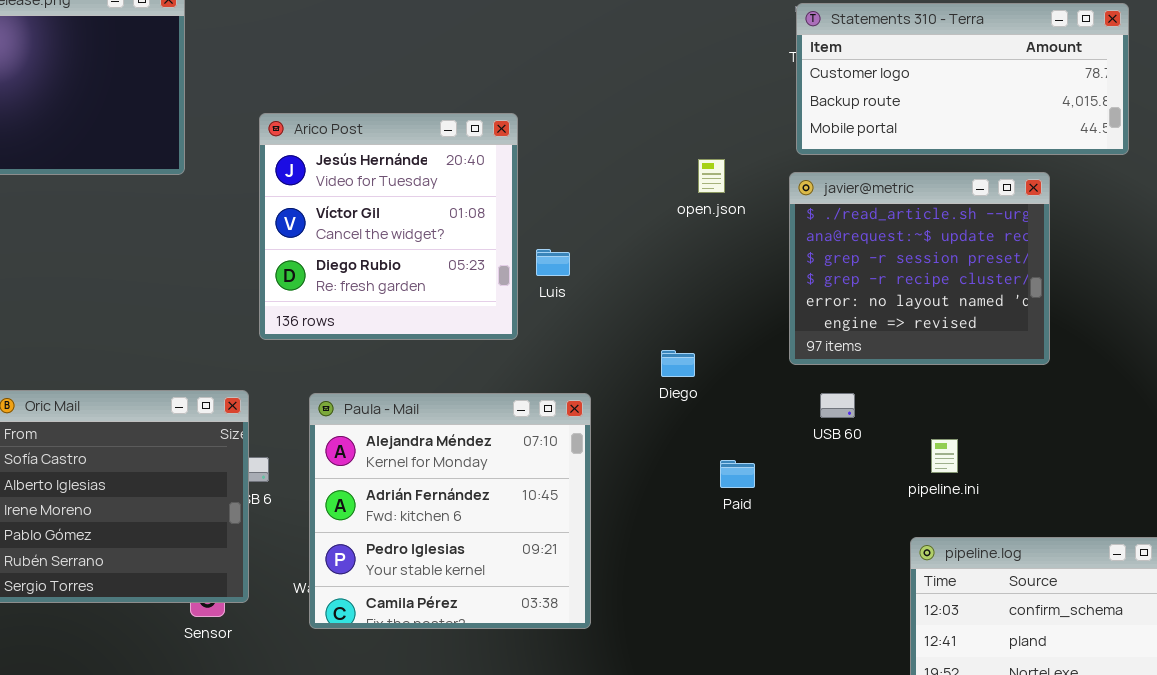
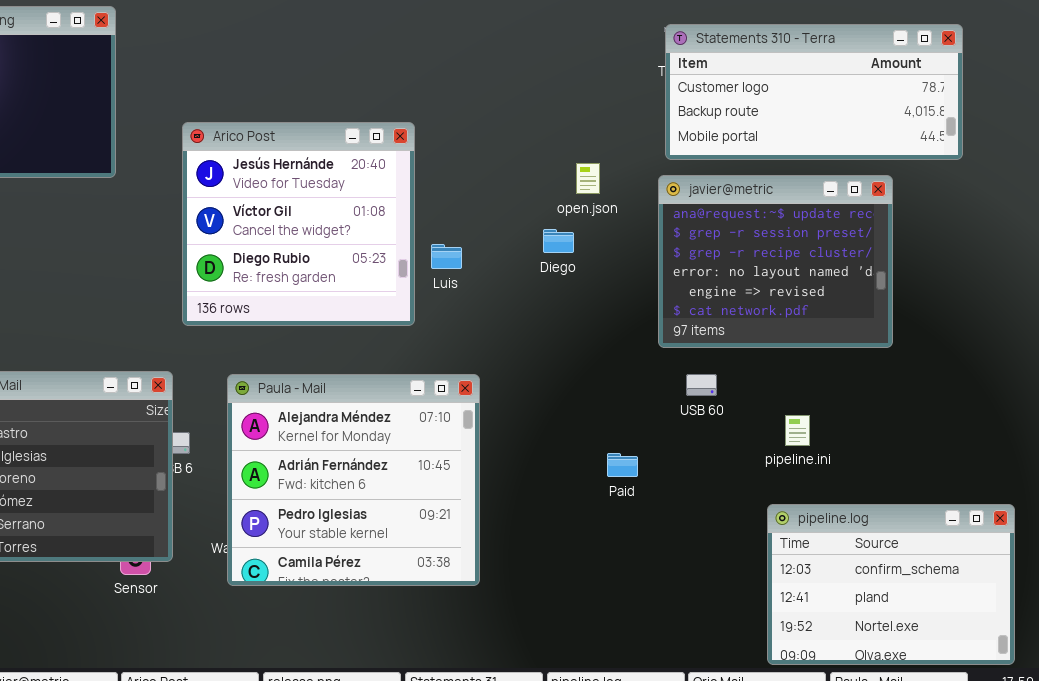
javier@metric: [789,172,1050,365] -> [658,175,893,348], scrolled down 1 row
Diego: [661,350,695,377] -> [543,229,574,253], moved
Paid: [720,460,755,488] -> [607,453,638,477], moved

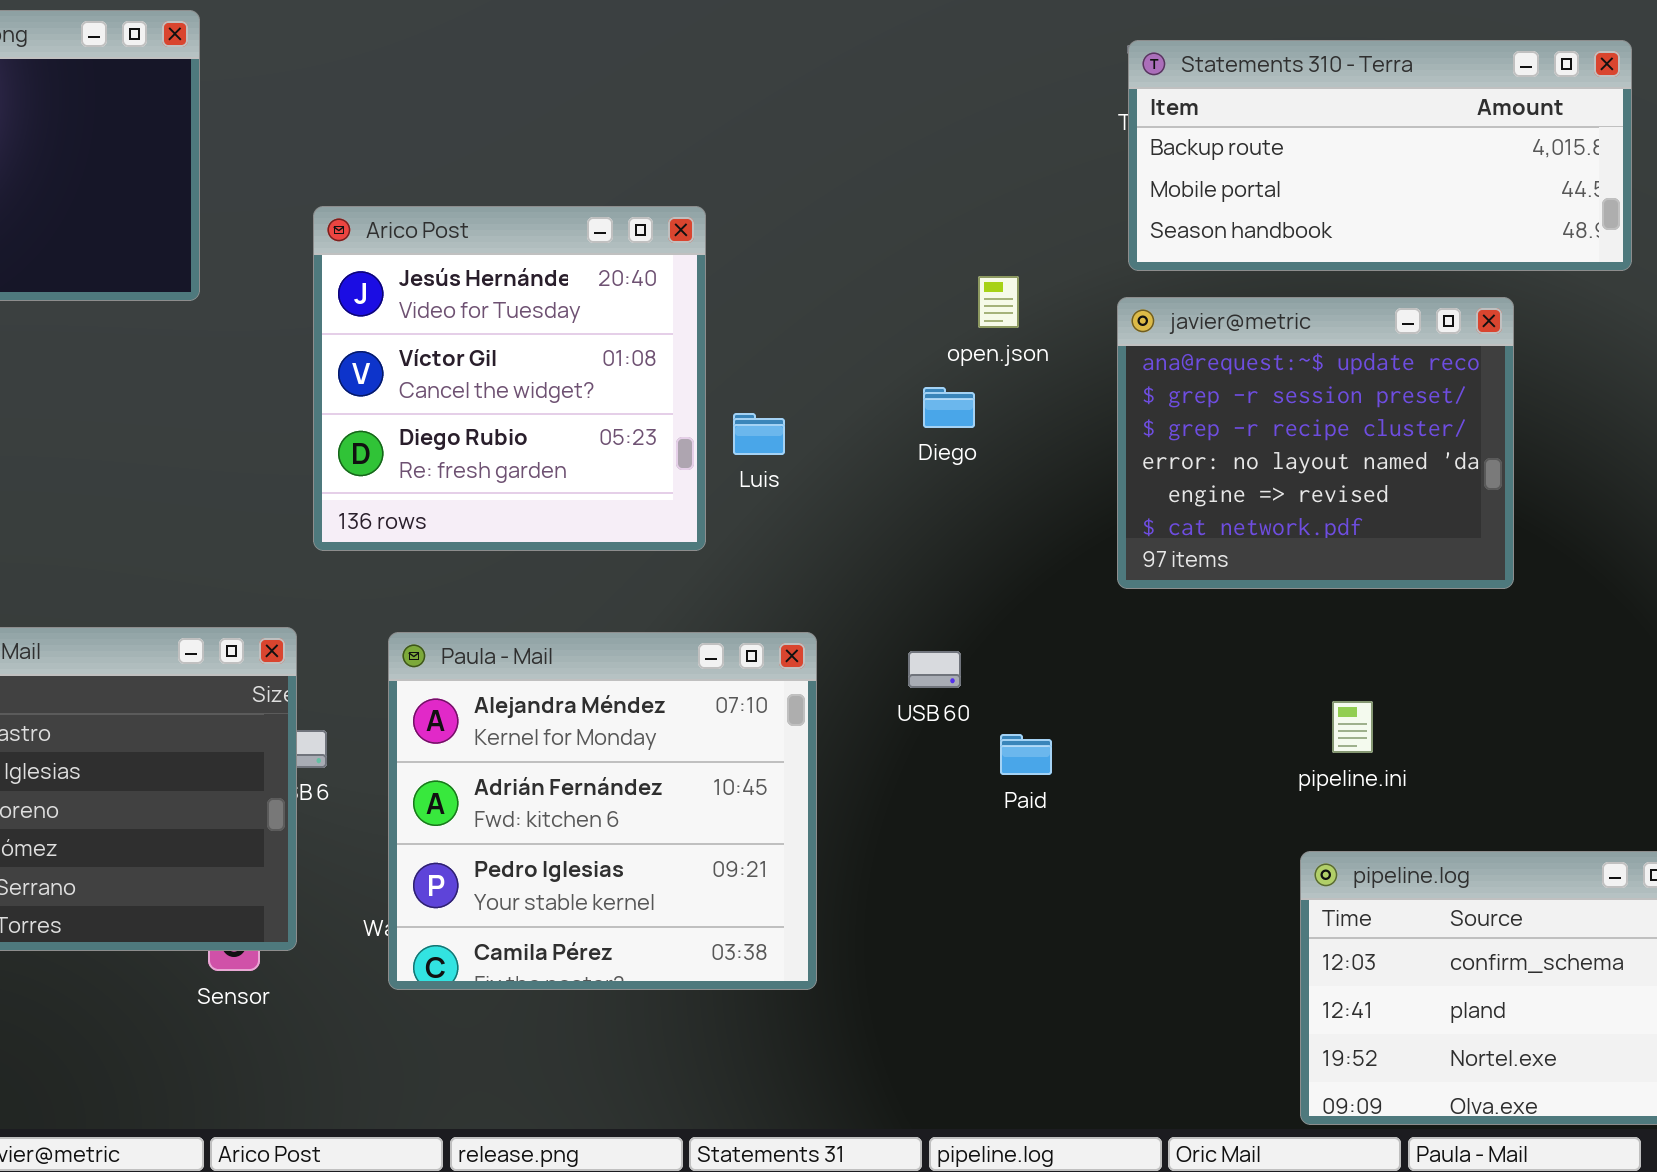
Statements 310 - Terra: [665,24,963,160] -> [1128,40,1632,271], scrolled down 1 row
USB 60: [686,374,717,396] -> [908,651,961,688], moved
Paid: [607,453,638,477] -> [1000,734,1052,775], moved

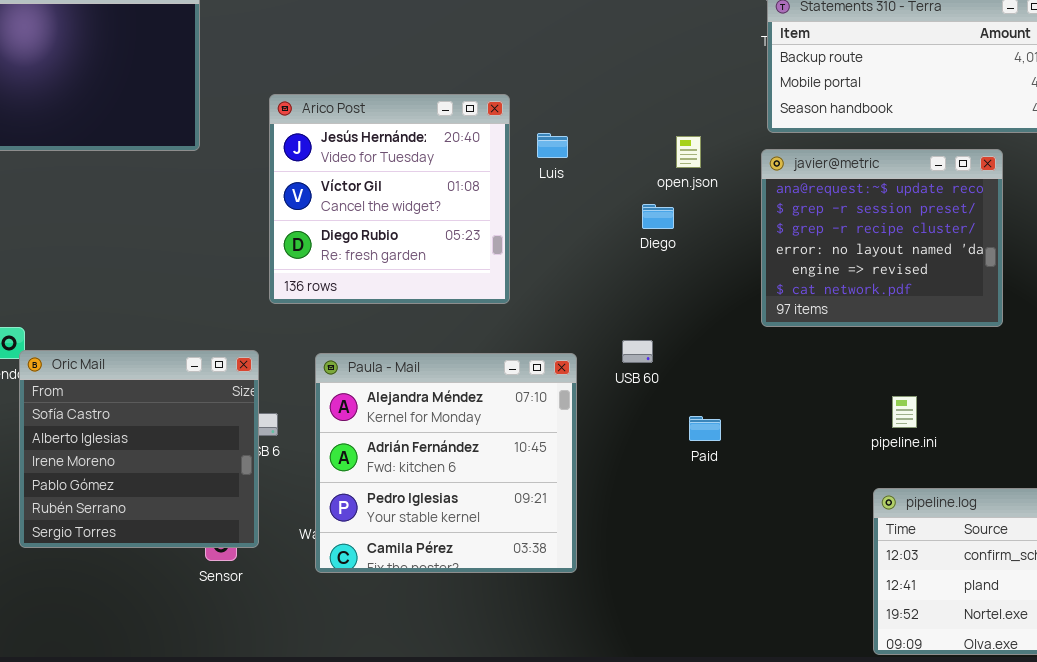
Luis: [733,413,785,455] -> [537,133,568,158], moved
USB 60: [908,651,961,688] -> [622,340,653,363], moved

